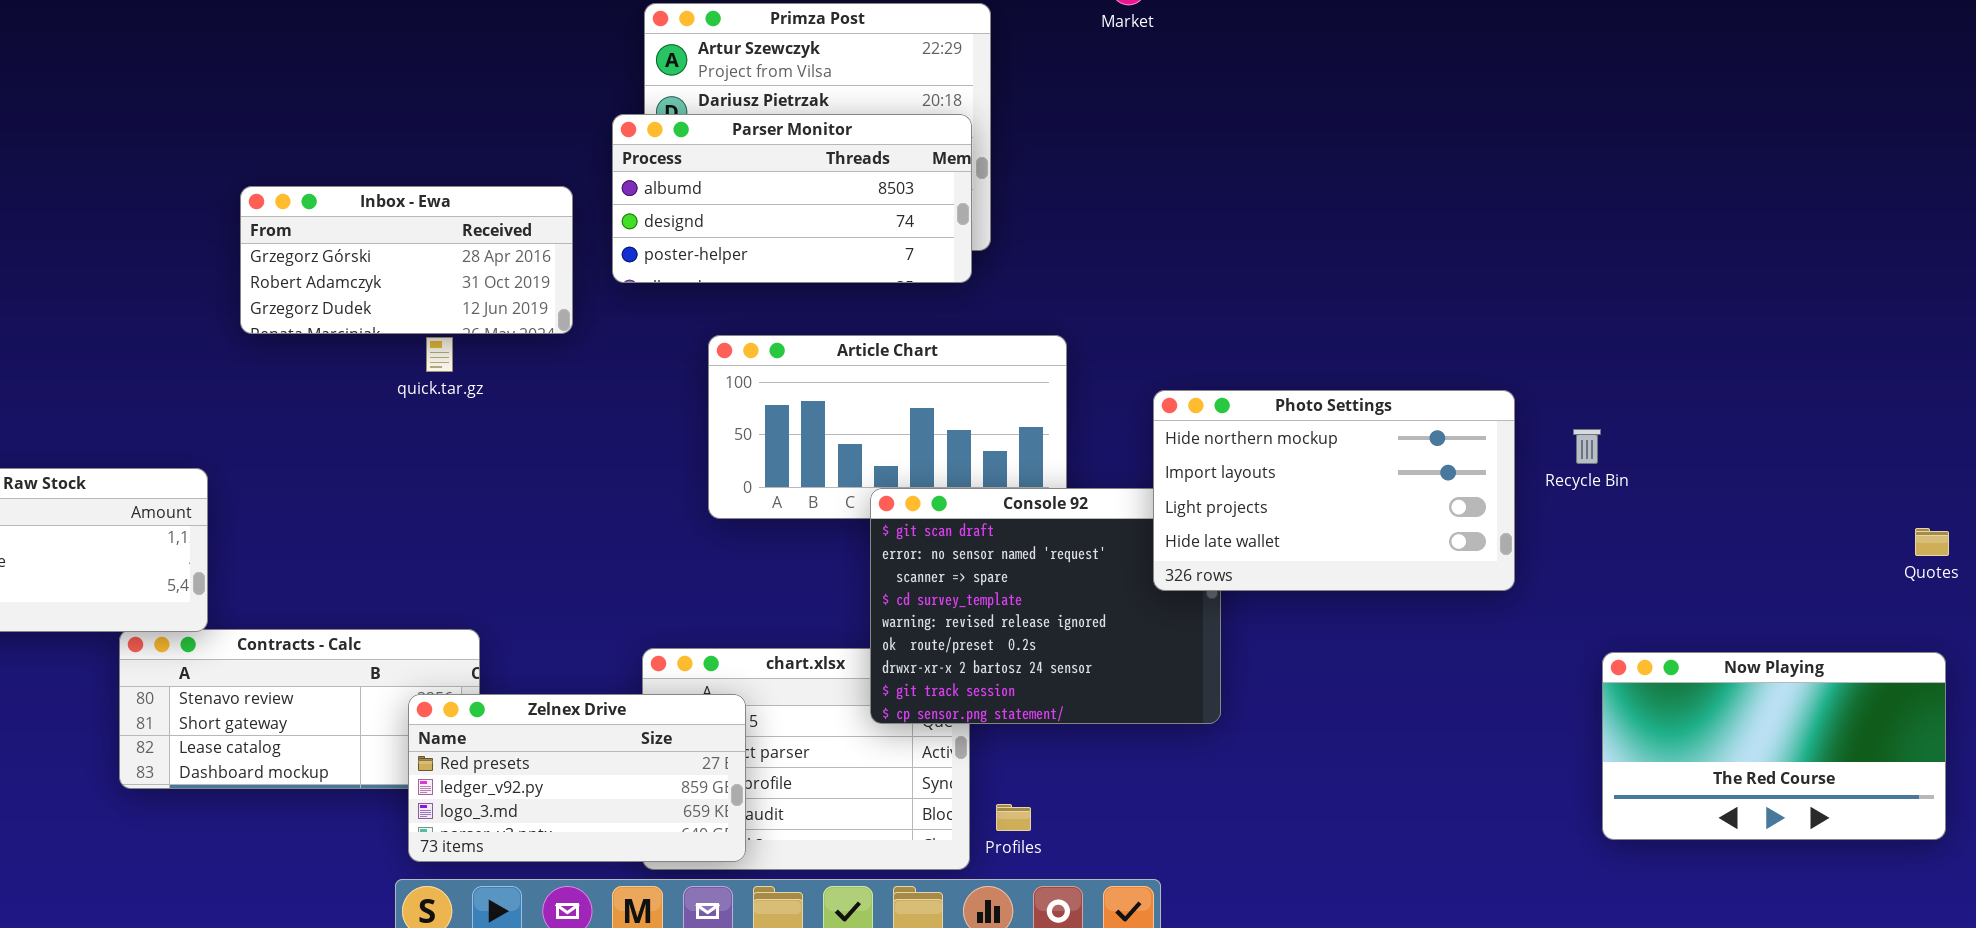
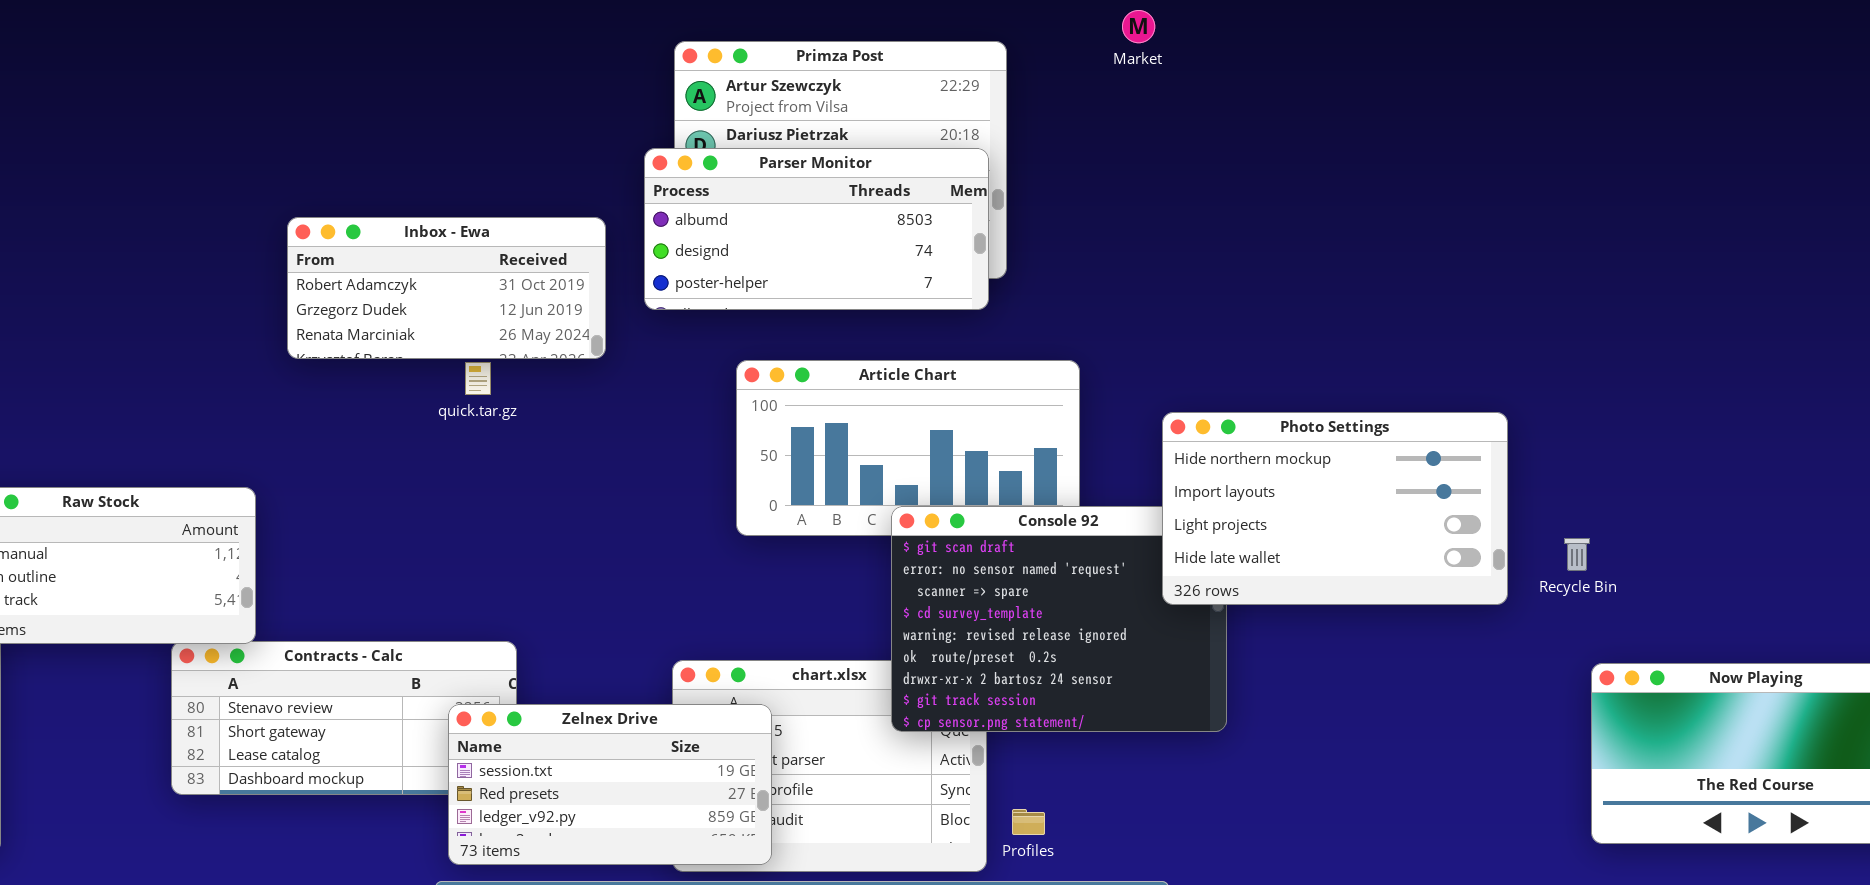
Inbox - Ewa: [240,186,573,334] -> [287,217,606,359], scrolled down 1 row
Recycle Bin: [1573,429,1601,464] -> [1564,538,1590,571], moved
Zelnex Drive: [408,694,746,862] -> [448,704,772,865], scrolled up 1 row

